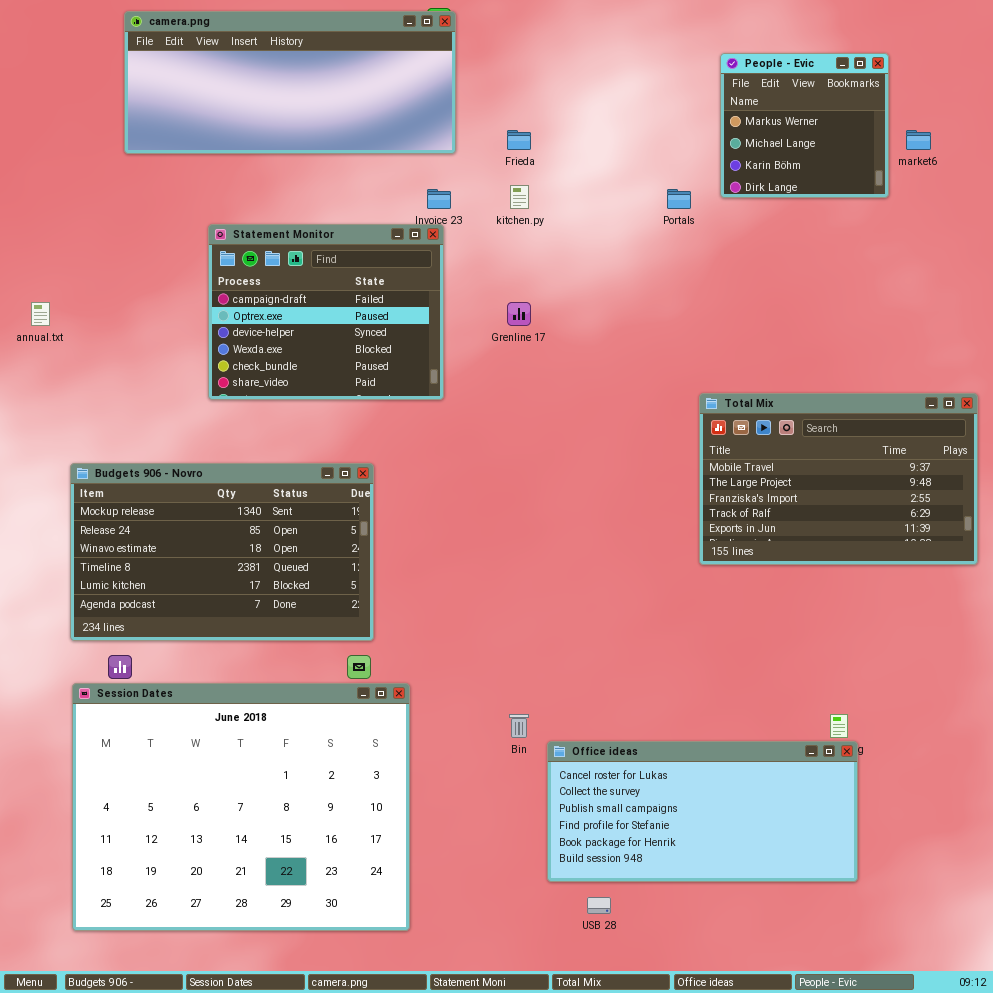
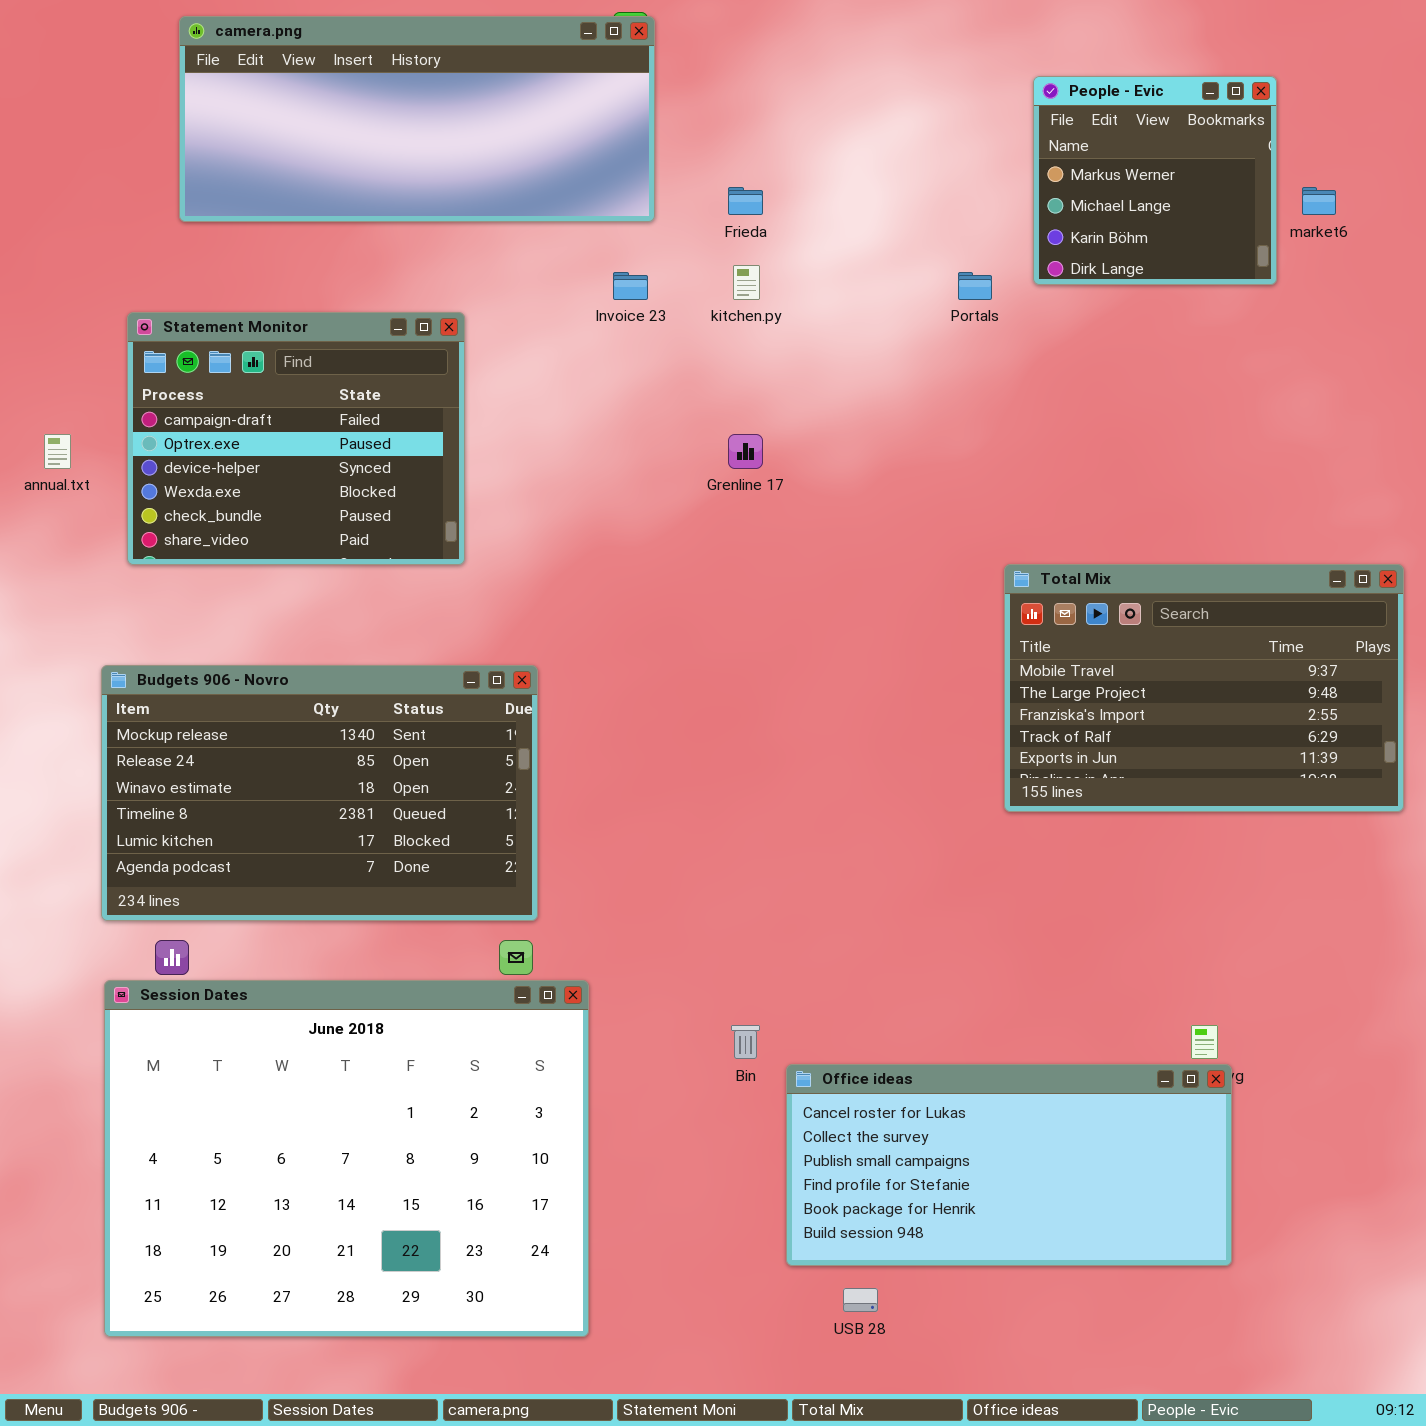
Statement Monitor: [208,224,444,400] -> [127,312,465,565], moved

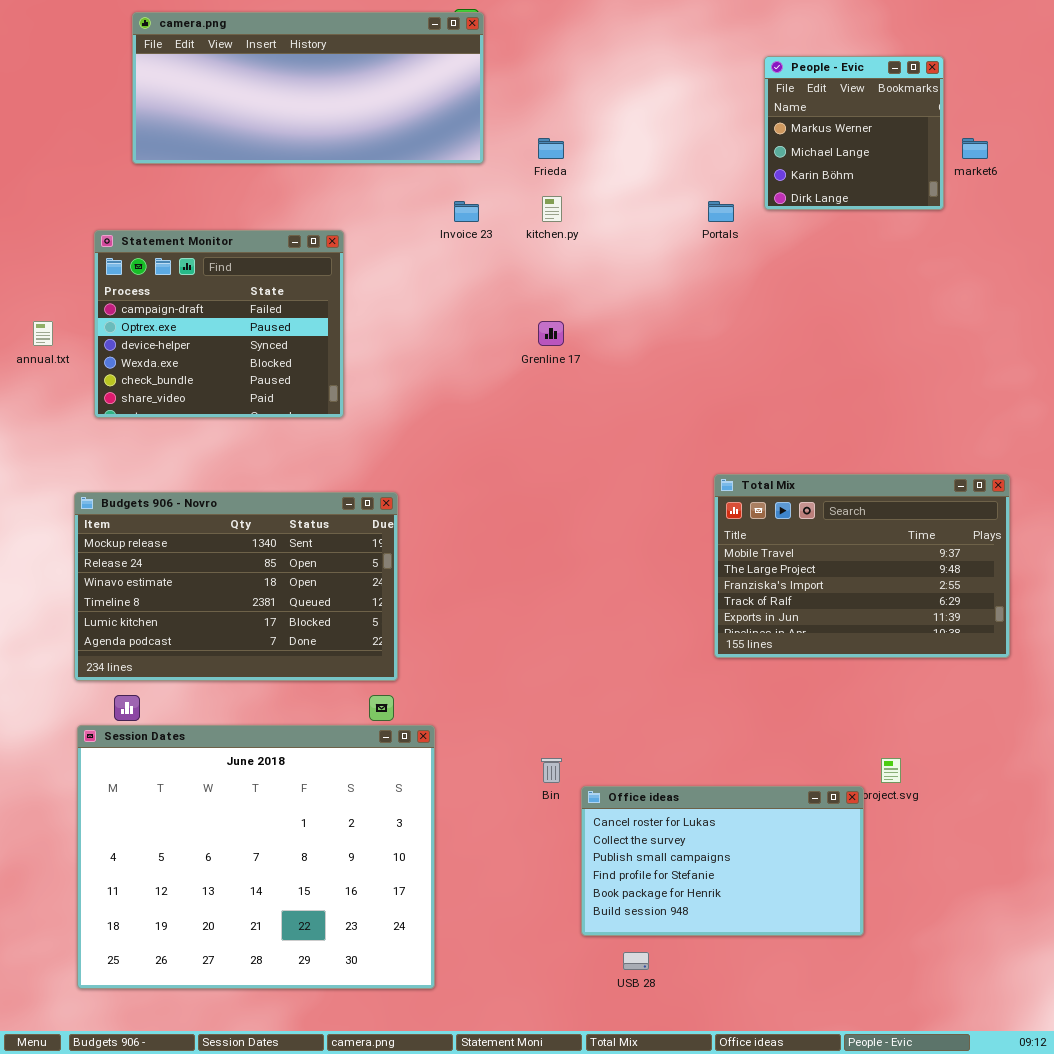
Total Mix: [1004,564,1404,812] -> [714,474,1010,658], moved
Office ideas: [786,1064,1232,1266] -> [581,786,864,936], resized

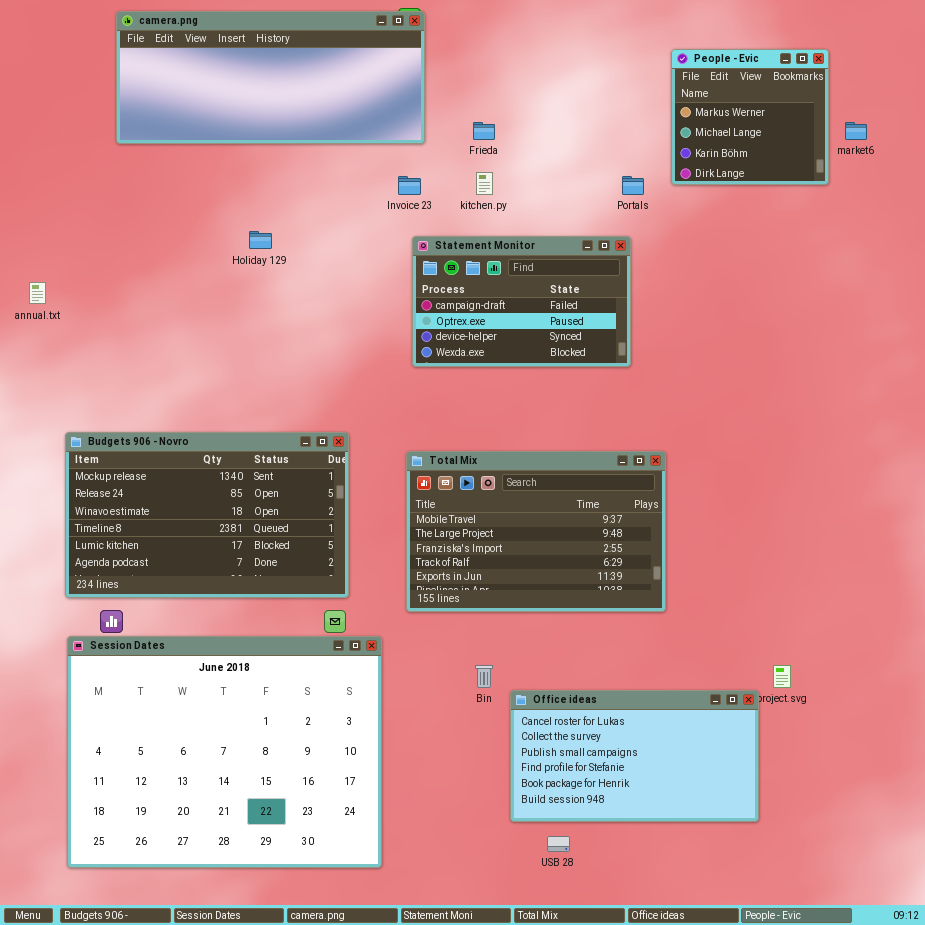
Statement Monitor: [94,230,344,418] -> [412,236,631,367], moved, resized
Total Mix: [714,474,1010,658] -> [406,451,666,612], moved

